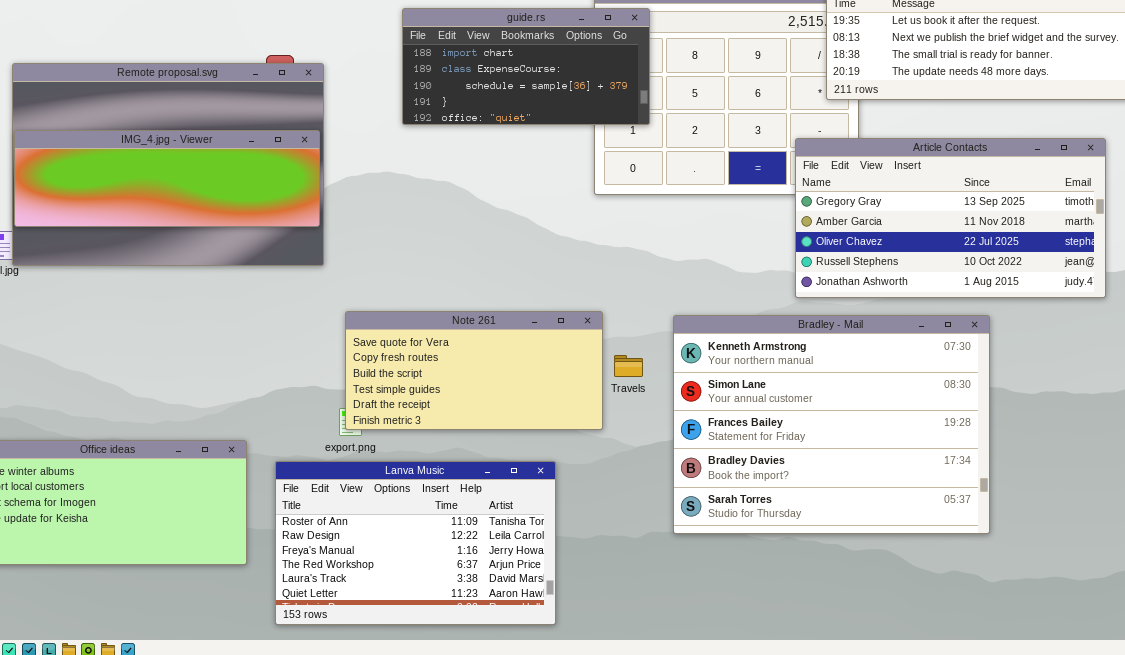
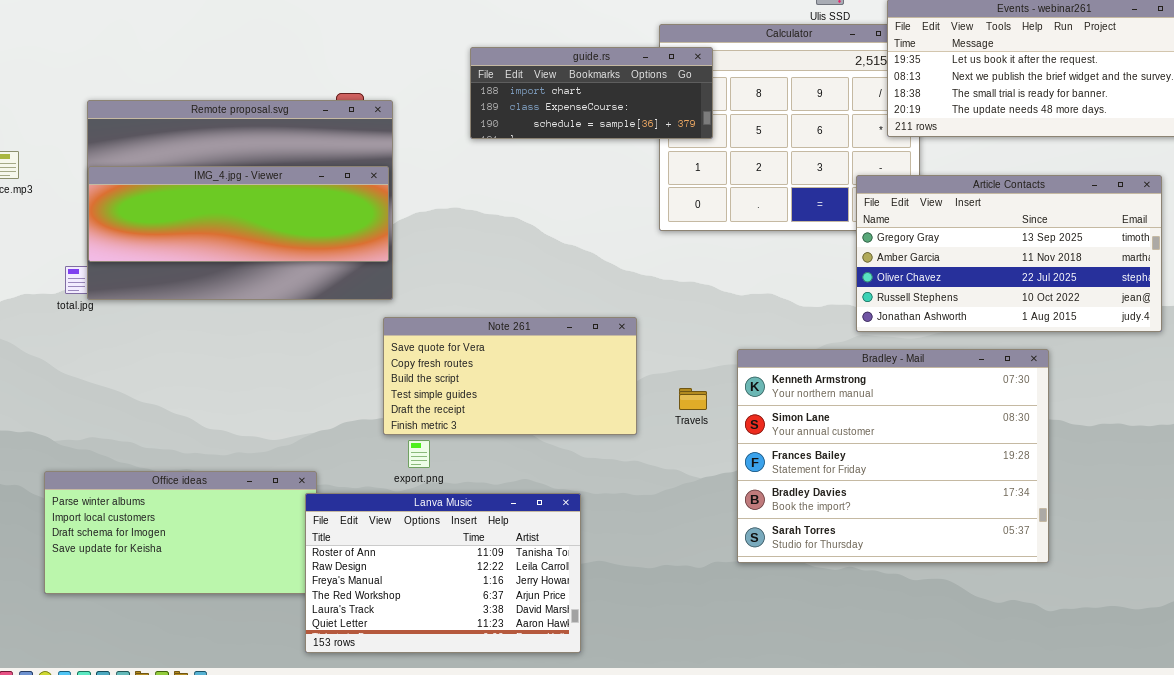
guide.rs: [402,8,650,125] -> [470,47,713,139], resized
Note 261: [345,311,603,430] -> [383,317,637,435], moved
Lanva Music: [275,461,556,625] -> [305,493,581,653], moved

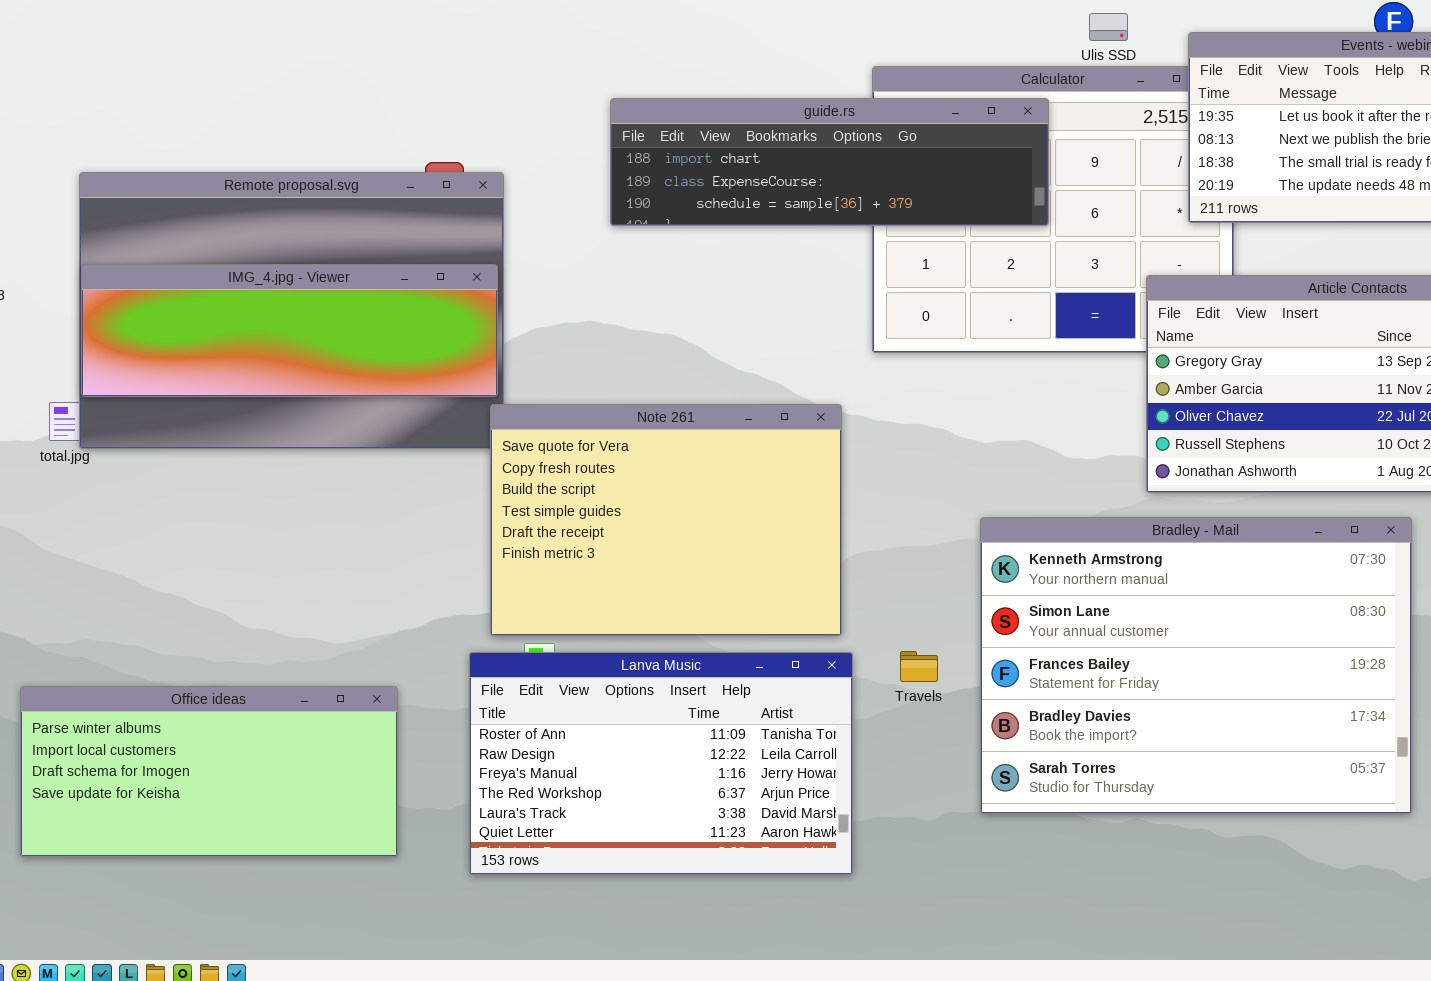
guide.rs: [470,47,713,139] -> [610,98,1049,226], resized
Note 261: [383,317,637,435] -> [490,404,842,636], resized
Travels: [679,388,707,410] -> [900,651,938,682], moved
Lanva Music: [305,493,581,653] -> [469,652,853,875], moved

